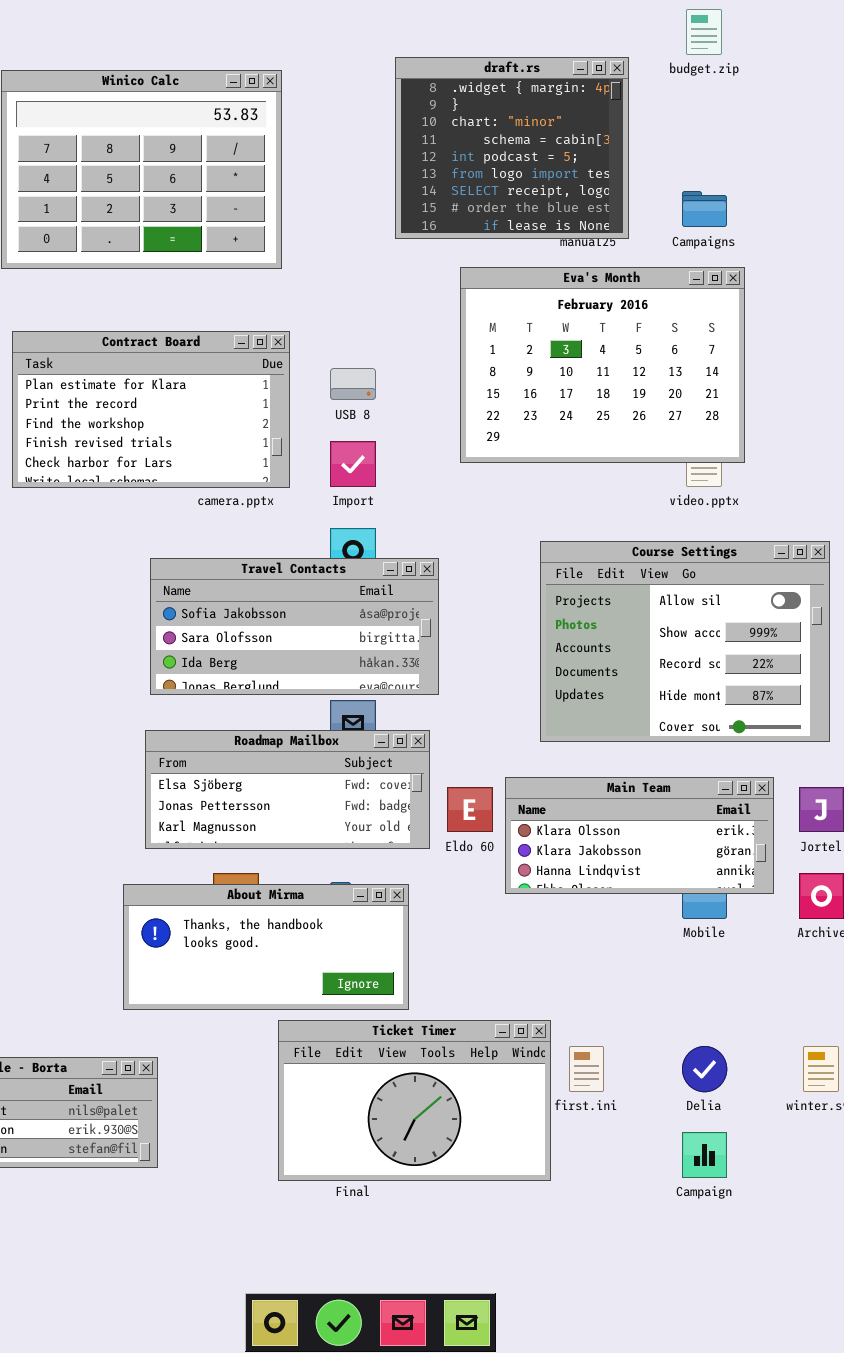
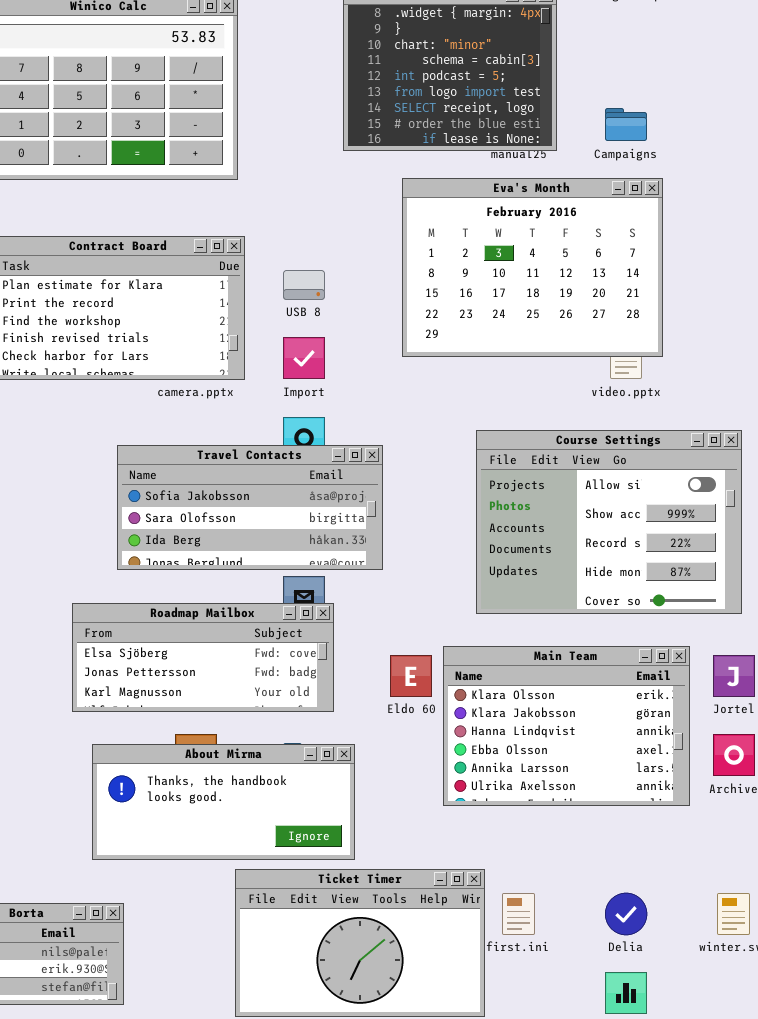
Roadmap Mailbox: [145,730,430,849] -> [72,603,334,712], moved
Main Team: [505,777,774,894] -> [443,646,690,806], resized

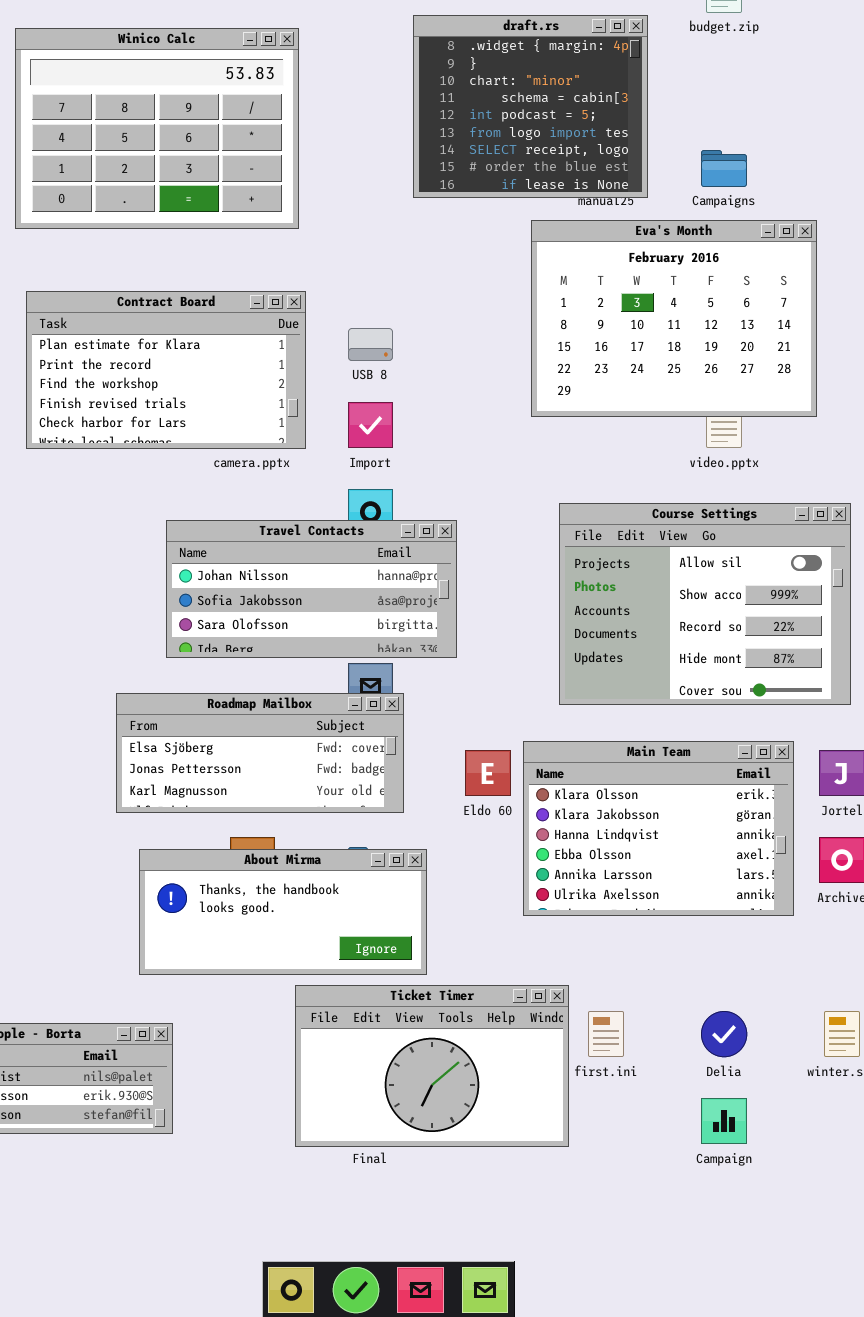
Eva's Month: [402,178,663,357] -> [531,220,817,417], moved
Travel Contacts: [117,445,383,570] -> [166,520,457,658], scrolled up 1 row

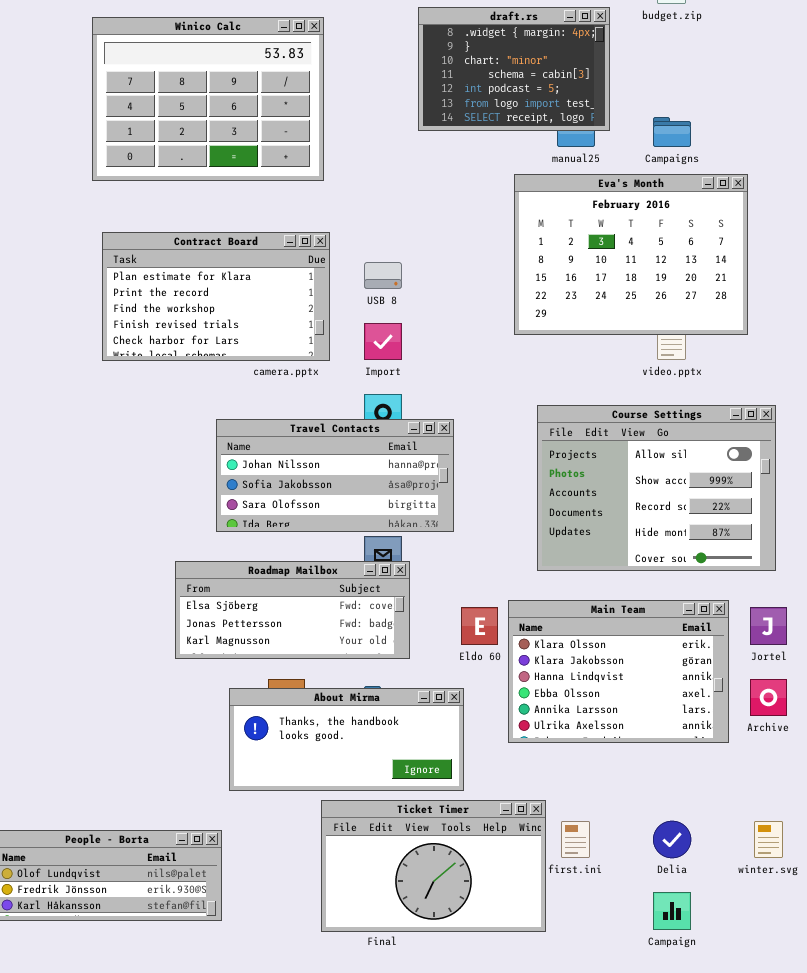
draft.rs: [413,15,648,198] -> [418,7,610,131], resized
About Mirma: [139,849,427,975] -> [229,688,464,791], moved

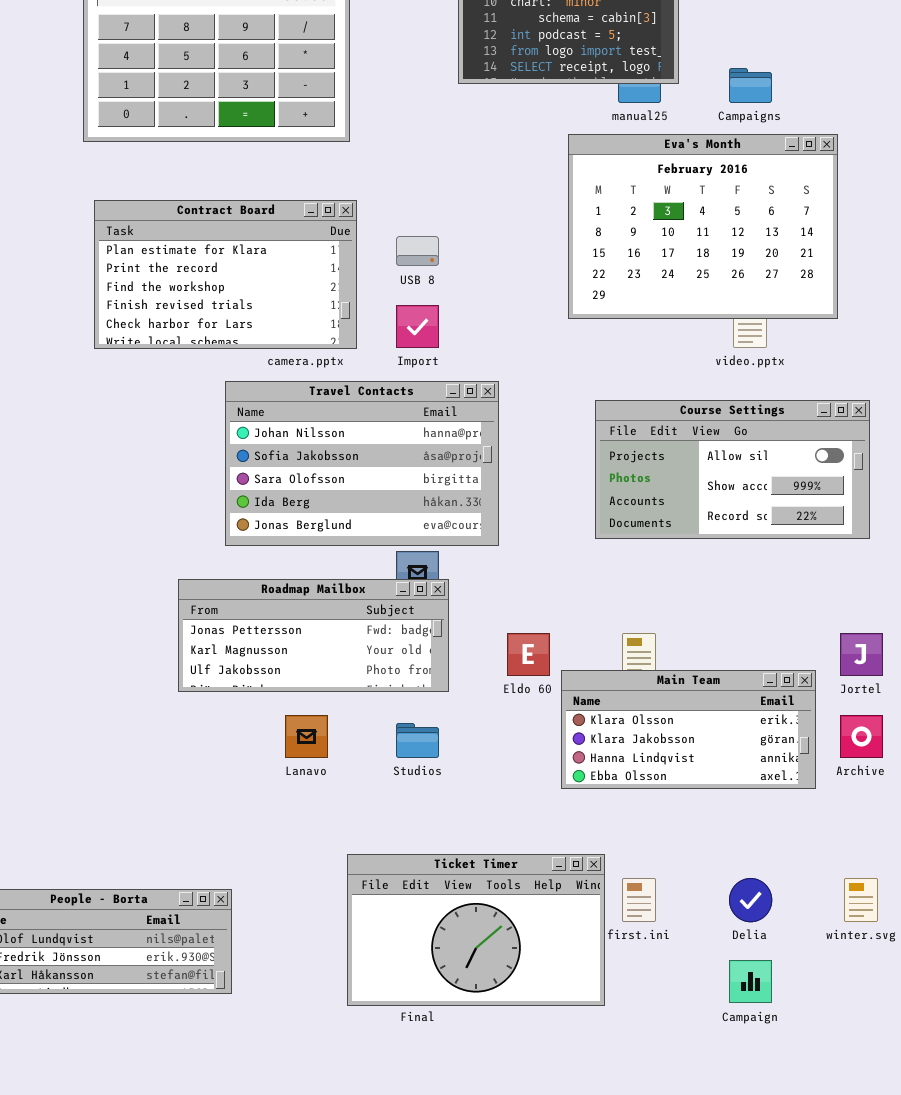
Course Settings: [537,405,776,571] -> [595,400,870,539], resized
Travel Contacts: [216,419,454,532] -> [225,381,499,546], resized
Roadmap Mailbox: [175,561,410,659] -> [178,579,449,692], scrolled down 1 row
Main Team: [508,600,729,743] -> [561,670,816,789], resized
About Mirma: [229,688,464,791] -> none, closed

